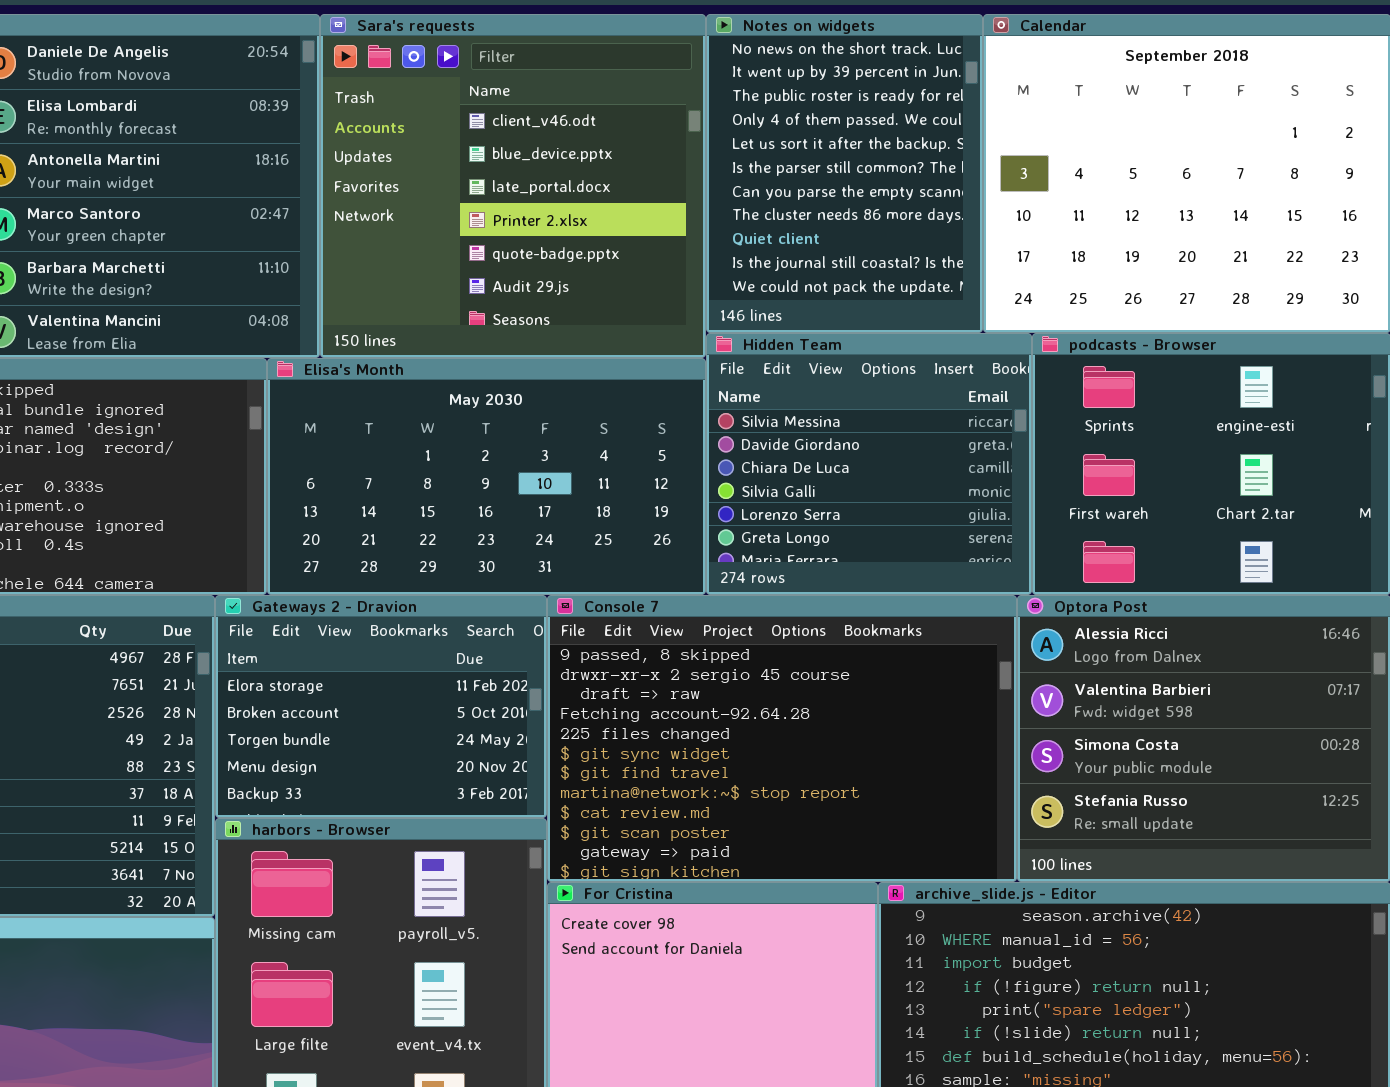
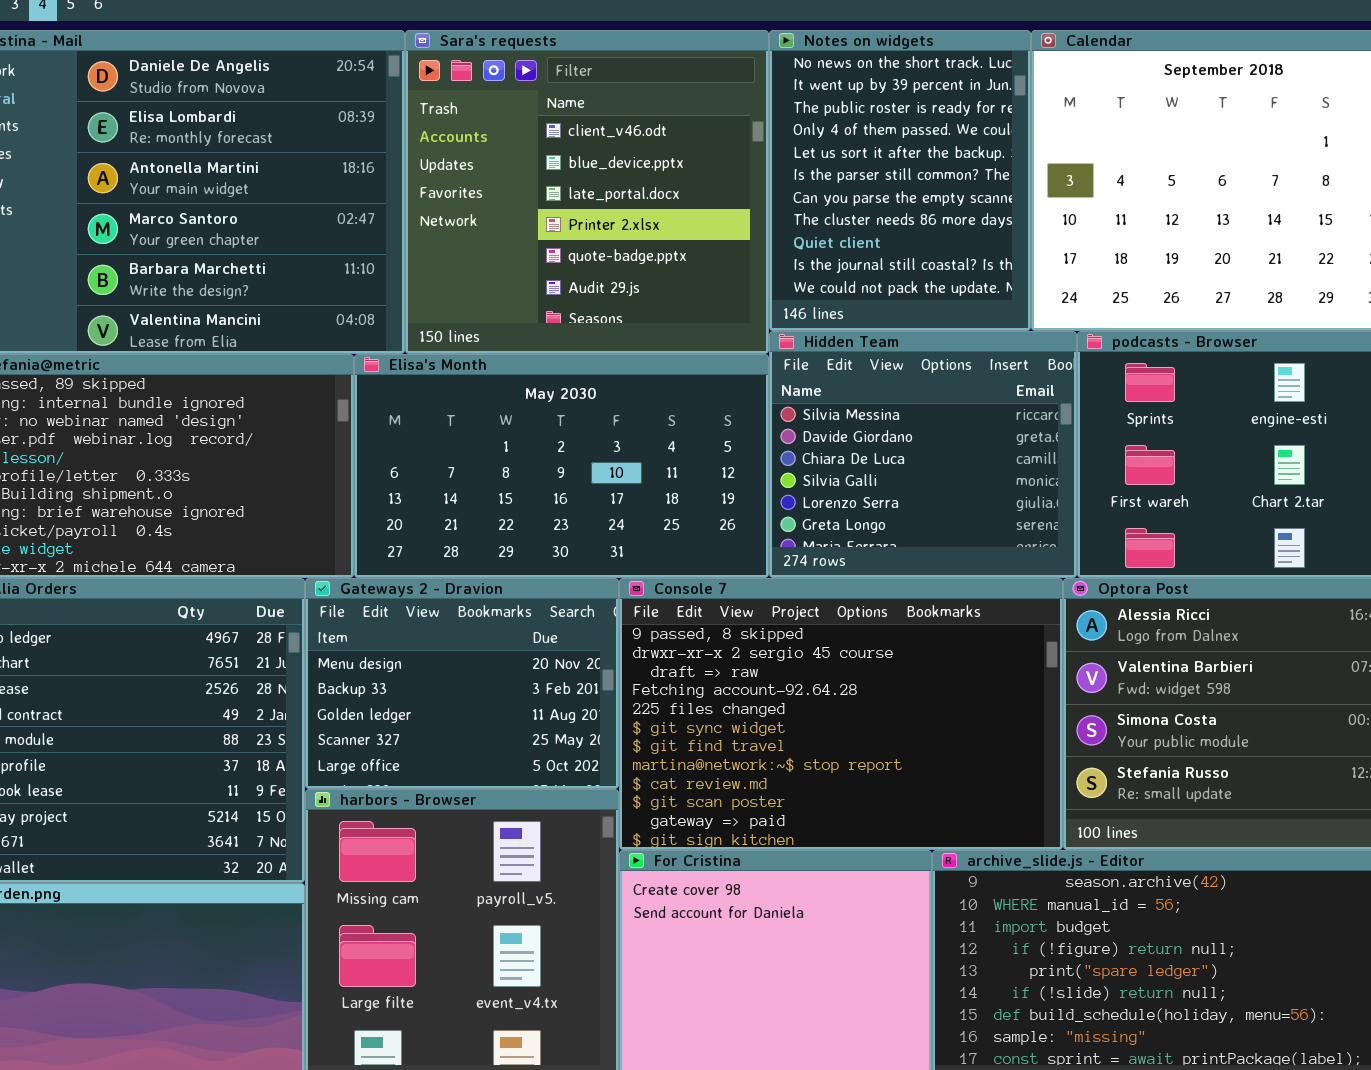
Gateways 2 - Dravion: [215,595,547,818] -> [305,578,619,789], scrolled down 3 rows

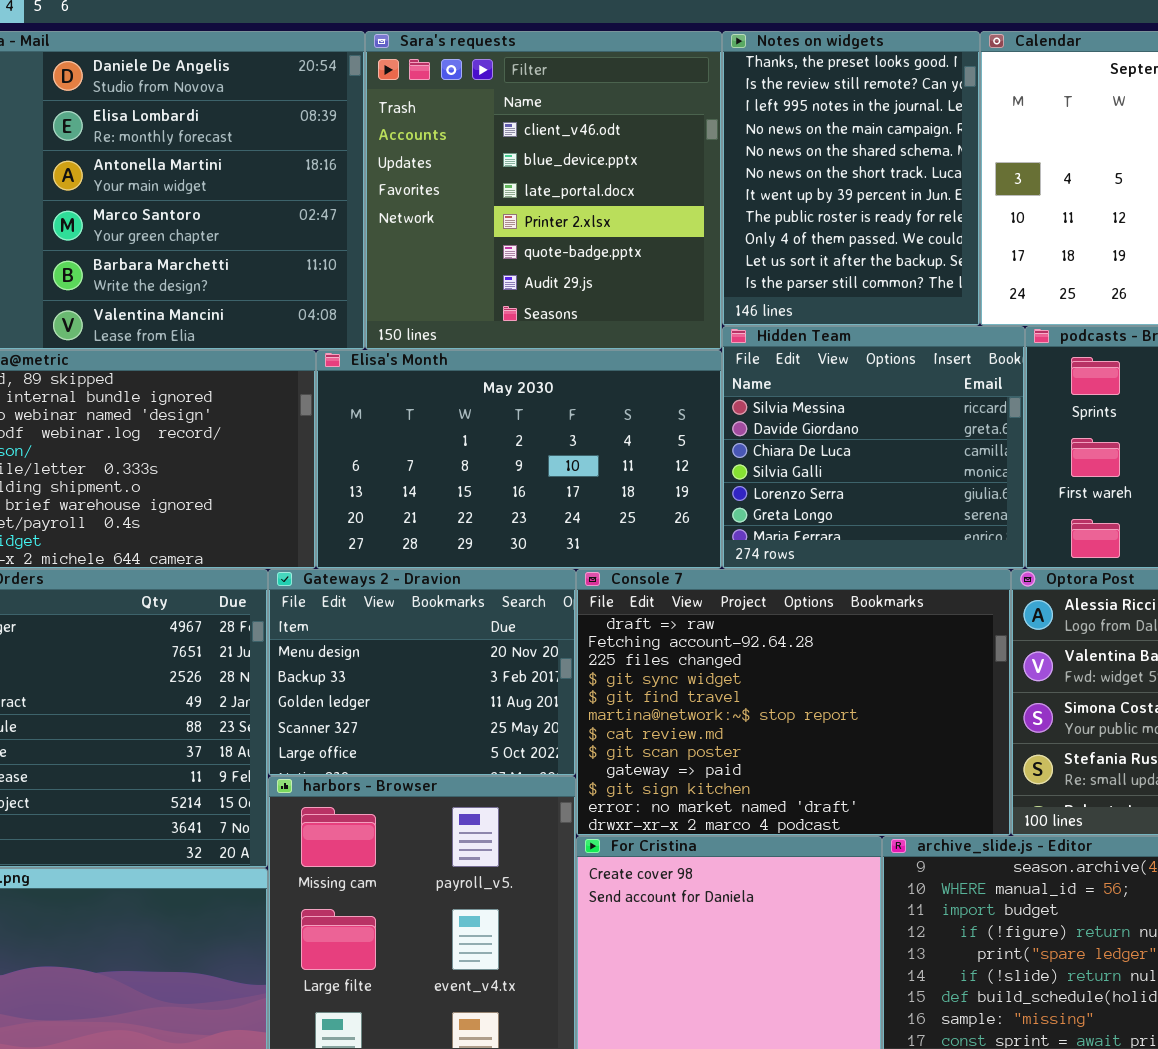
Notes on widgets: [769,30,1031,331] -> [722,31,980,326], scrolled up 5 rows
Console 7: [619,578,1063,850] -> [576,569,1011,836], scrolled down 2 rows

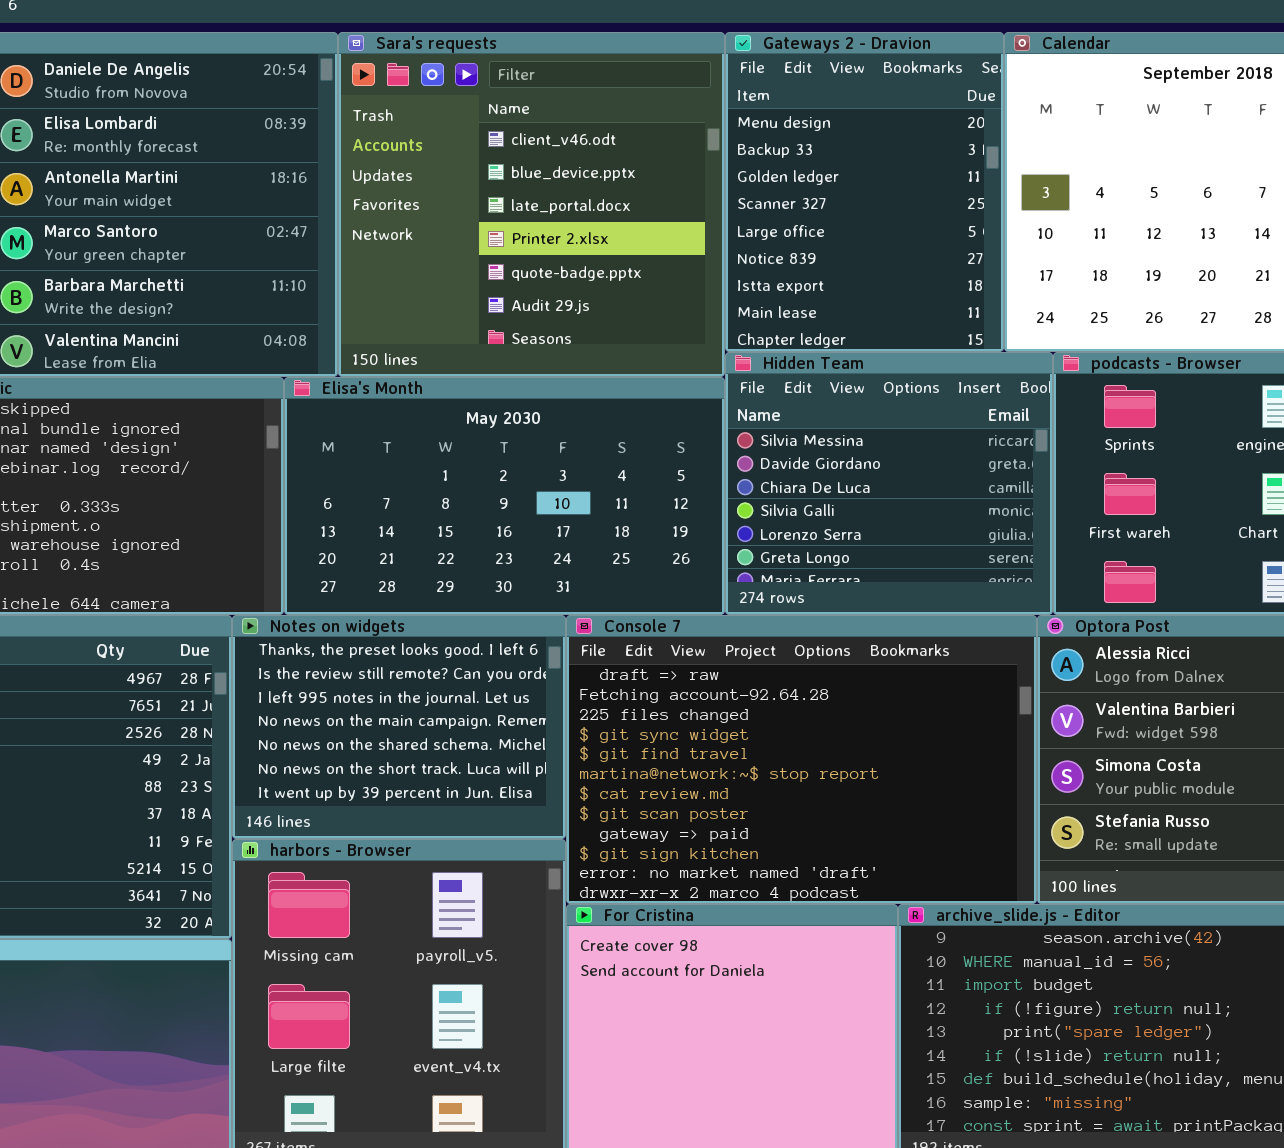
Notes on widgets: [722,31,980,326] -> [232,615,566,839], moved, resized
Gateways 2 - Dravion: [268,569,576,776] -> [725,32,1004,352], moved, resized

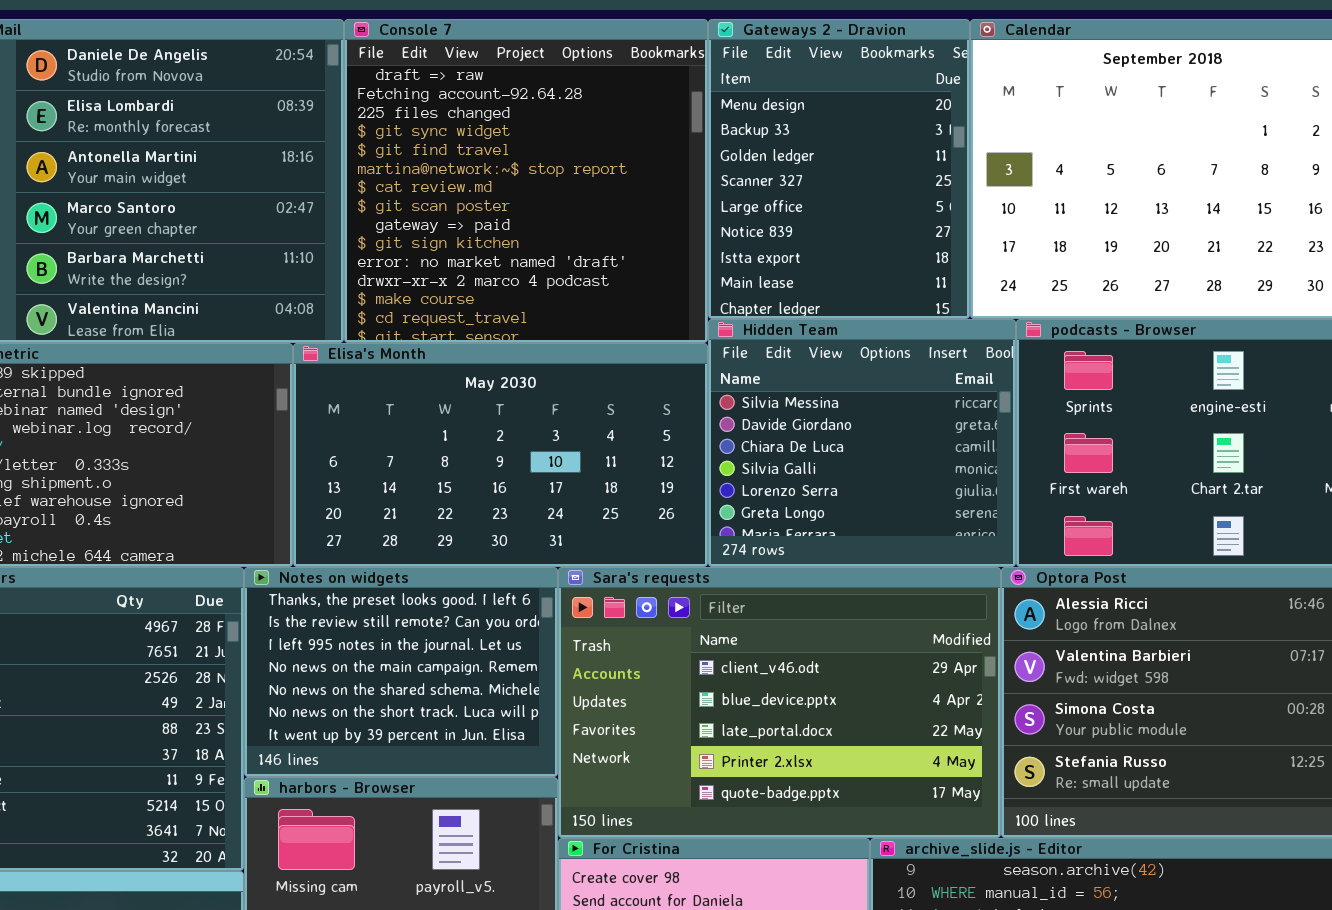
Sara's requests: [338,32,725,377] -> [558,567,1001,838], moved, resized
Console 7: [566,615,1037,904] -> [344,19,708,343], moved, resized

